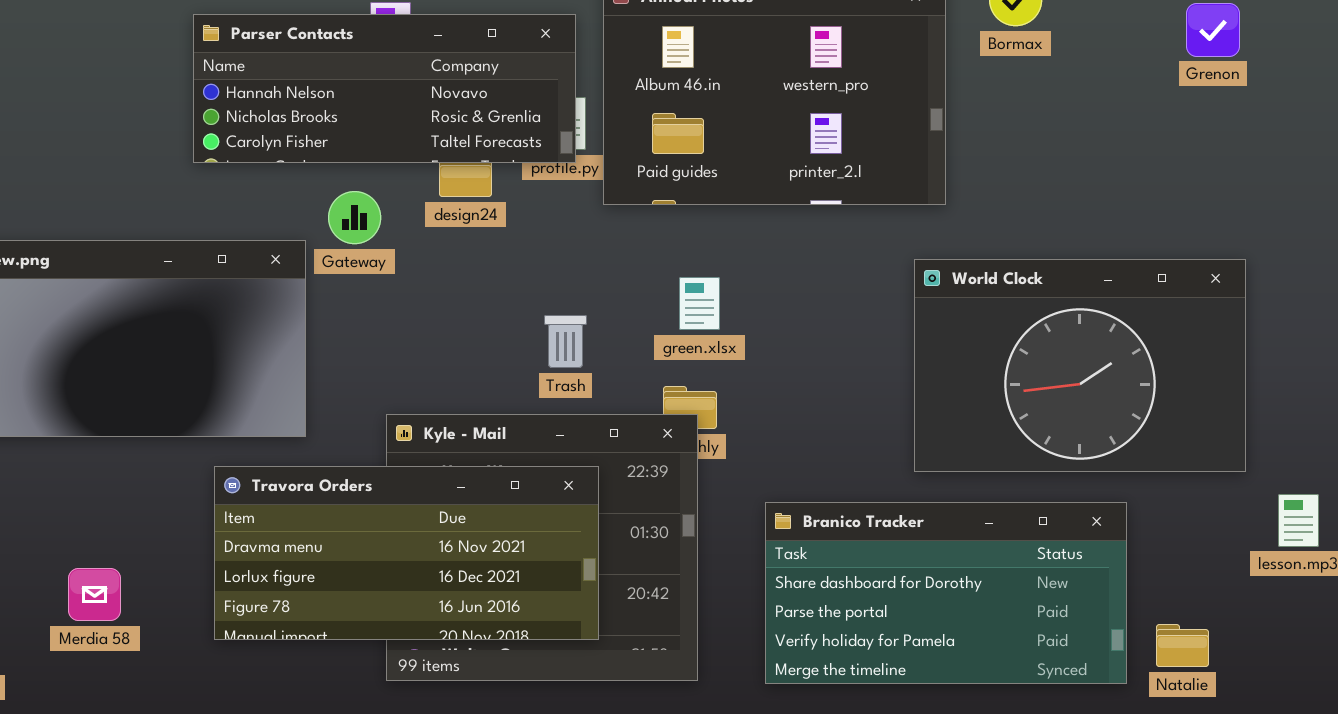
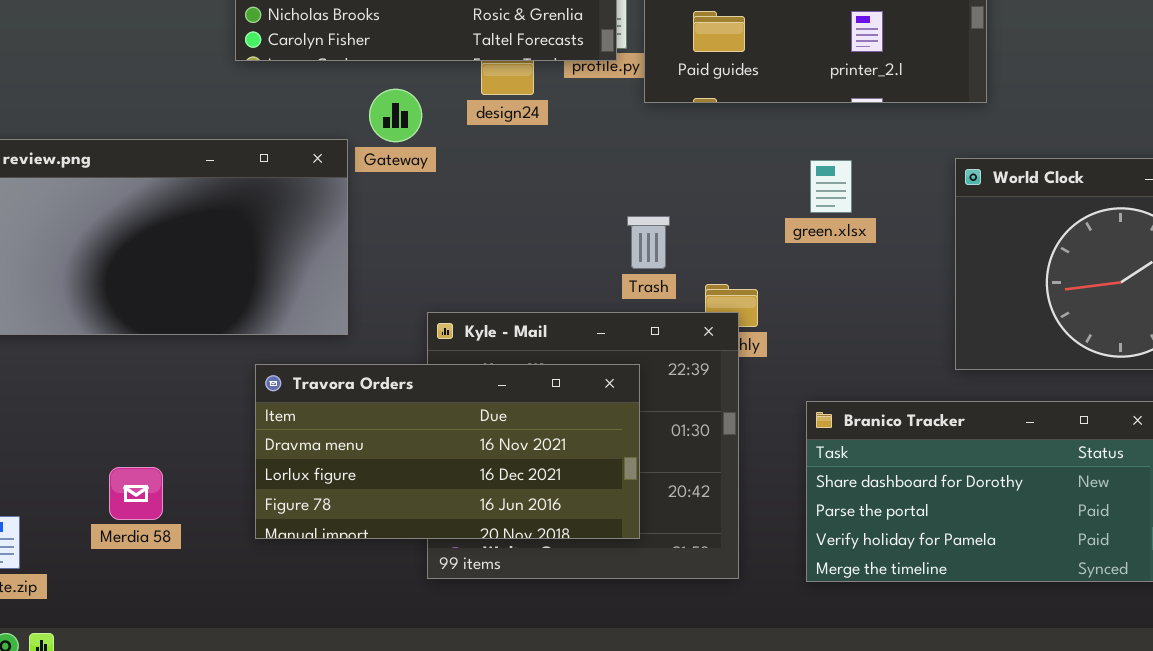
green.xlsx: [679,277,720,330] -> [810,160,852,213], moved
Trash: [544,315,587,368] -> [627,216,670,269], moved

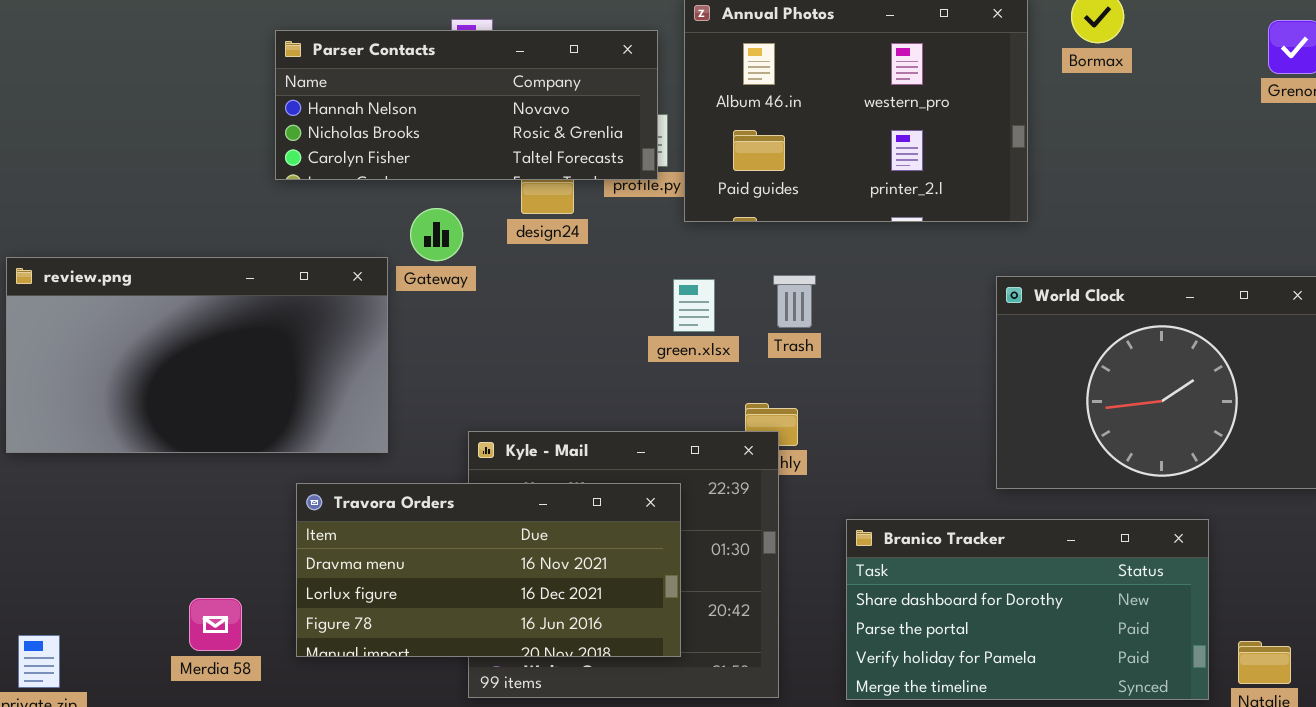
green.xlsx: [810,160,852,213] -> [673,279,715,332], moved
Trash: [627,216,670,269] -> [773,275,816,328], moved
Merdia 58: [109,467,163,520] -> [189,598,242,651], moved

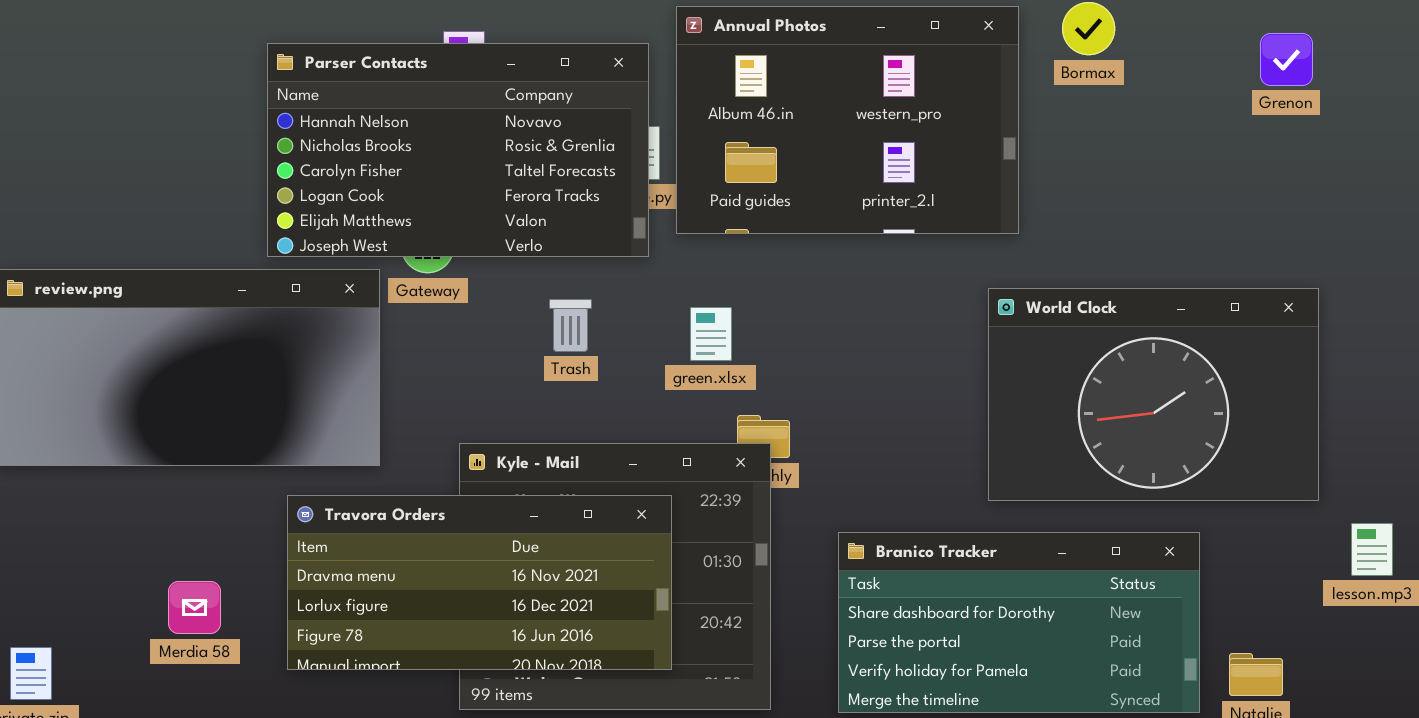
Parser Contacts: [275,30,658,180] -> [267,43,649,257], resized
Trash: [773,275,816,328] -> [549,299,592,352], moved
green.xlsx: [673,279,715,332] -> [690,307,732,361], moved
Merdia 58: [189,598,242,651] -> [168,581,221,634], moved

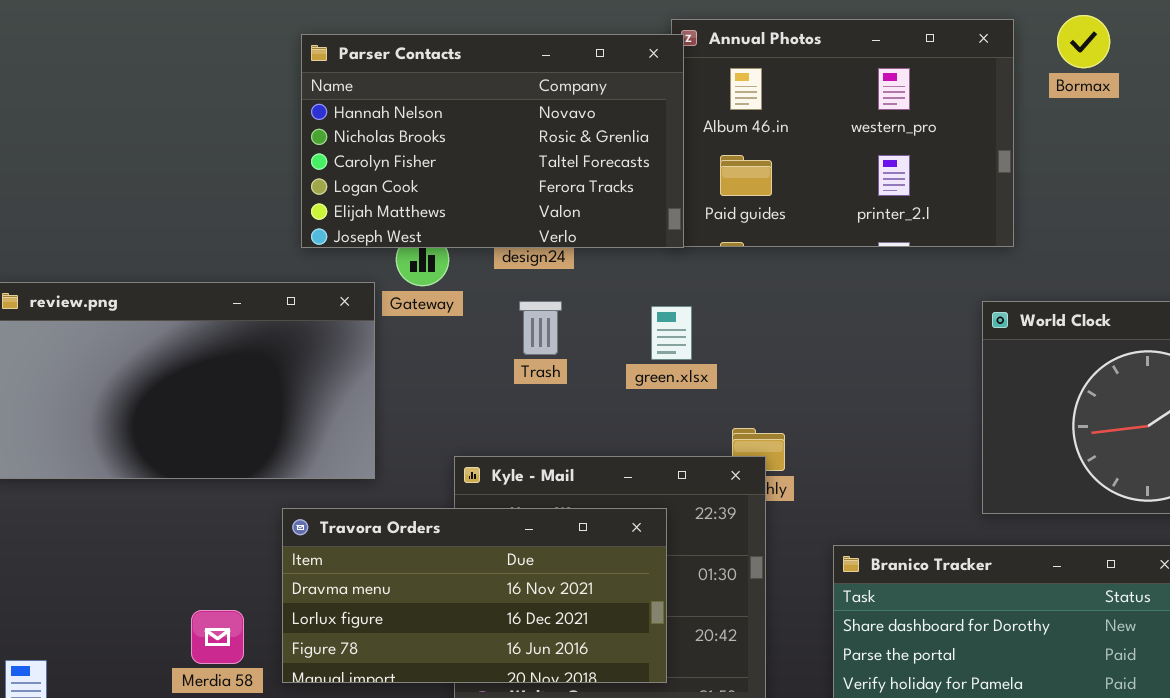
Parser Contacts: [267,43,649,257] -> [301,34,684,248], moved
Trash: [549,299,592,352] -> [519,301,562,355], moved
green.xlsx: [690,307,732,361] -> [651,306,692,360], moved
Merdia 58: [168,581,221,634] -> [191,610,244,664], moved

